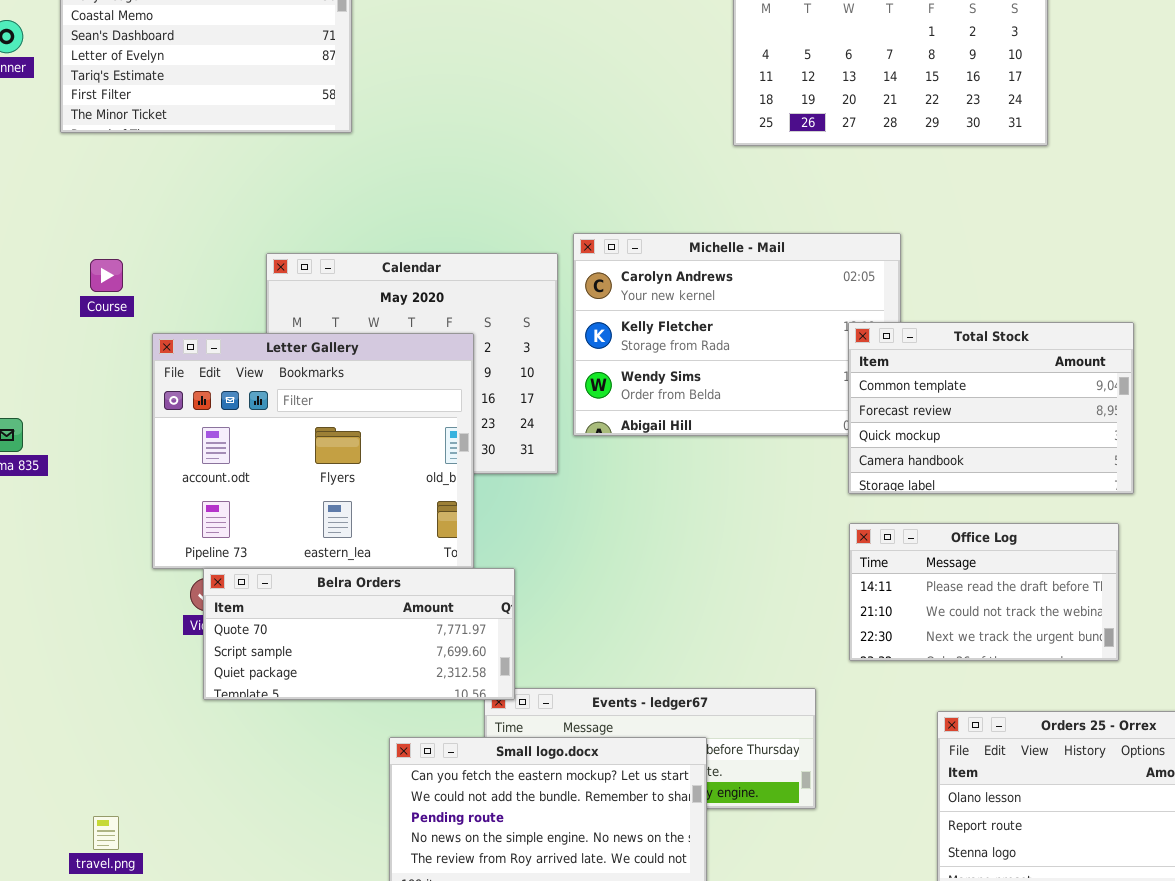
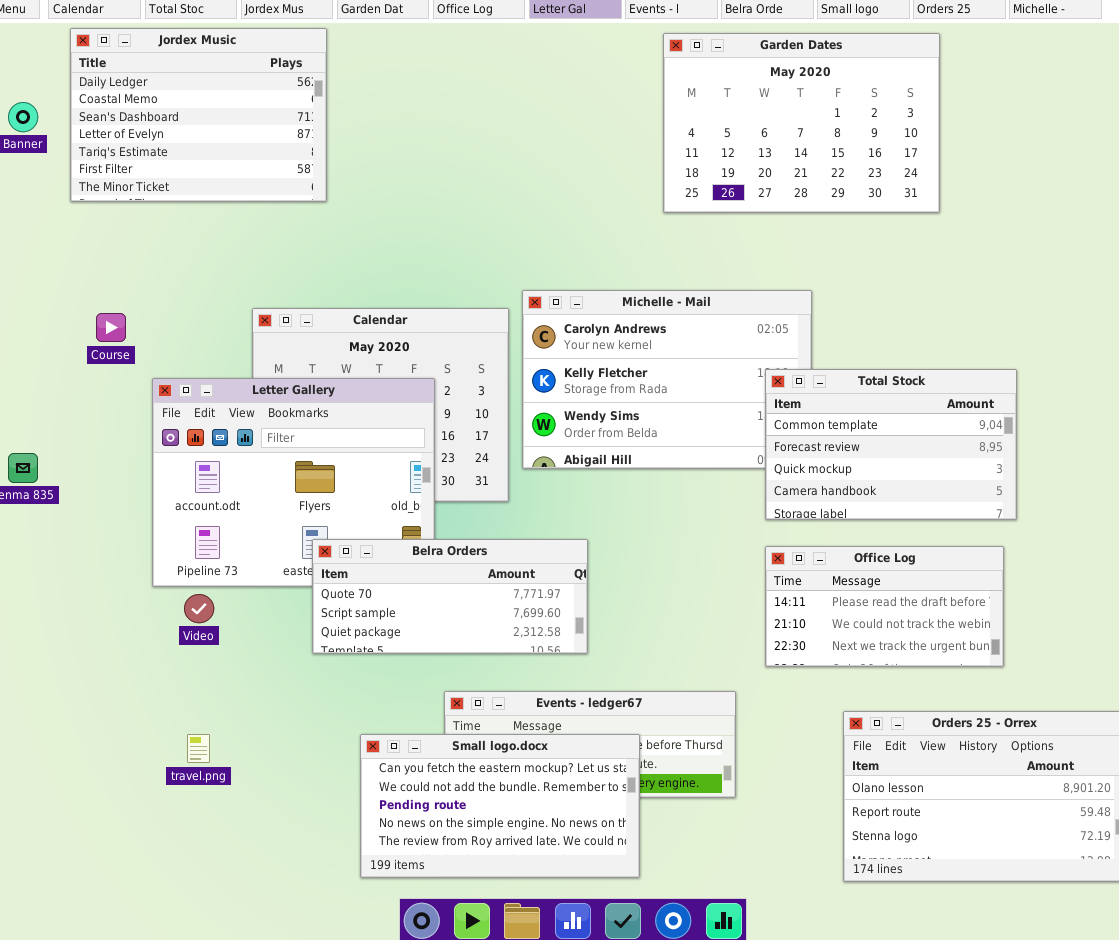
Belra Orders: [203,568,515,700] -> [312,539,588,654], moved
travel.png: [93,816,119,850] -> [187,734,210,763], moved

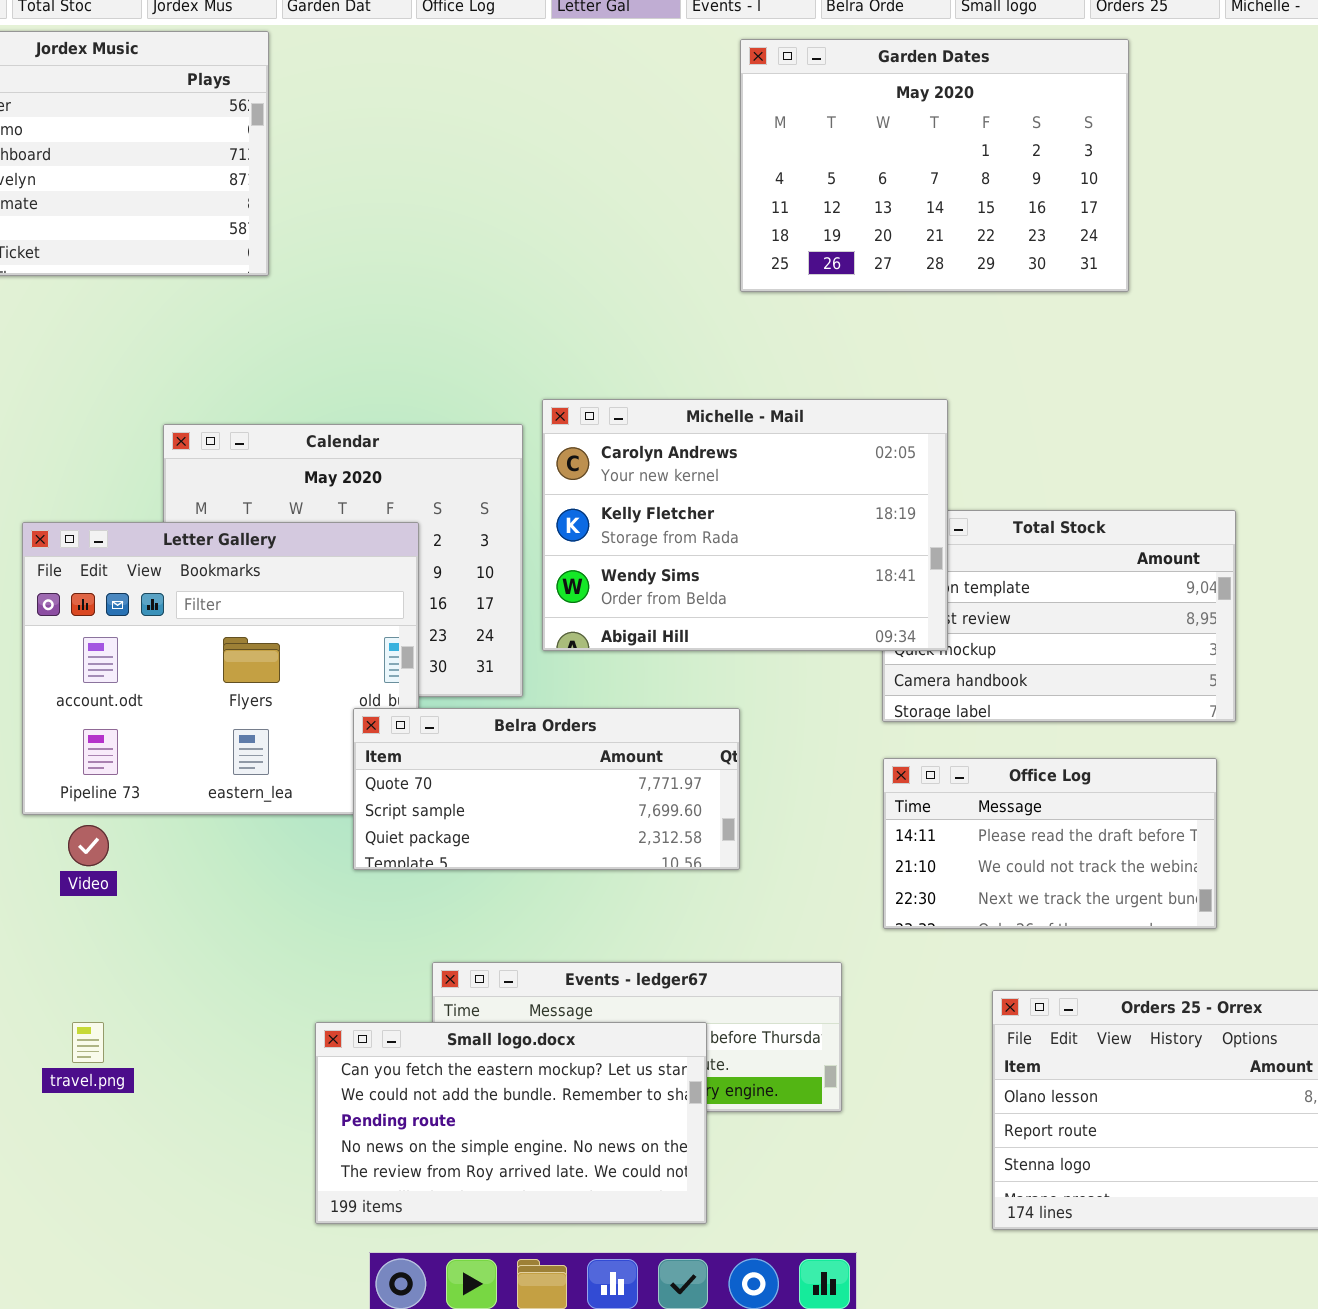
Michelle - Mail: [522,290,812,469] -> [542,399,948,651], raised
Belra Orders: [312,539,588,654] -> [353,708,740,870], moved

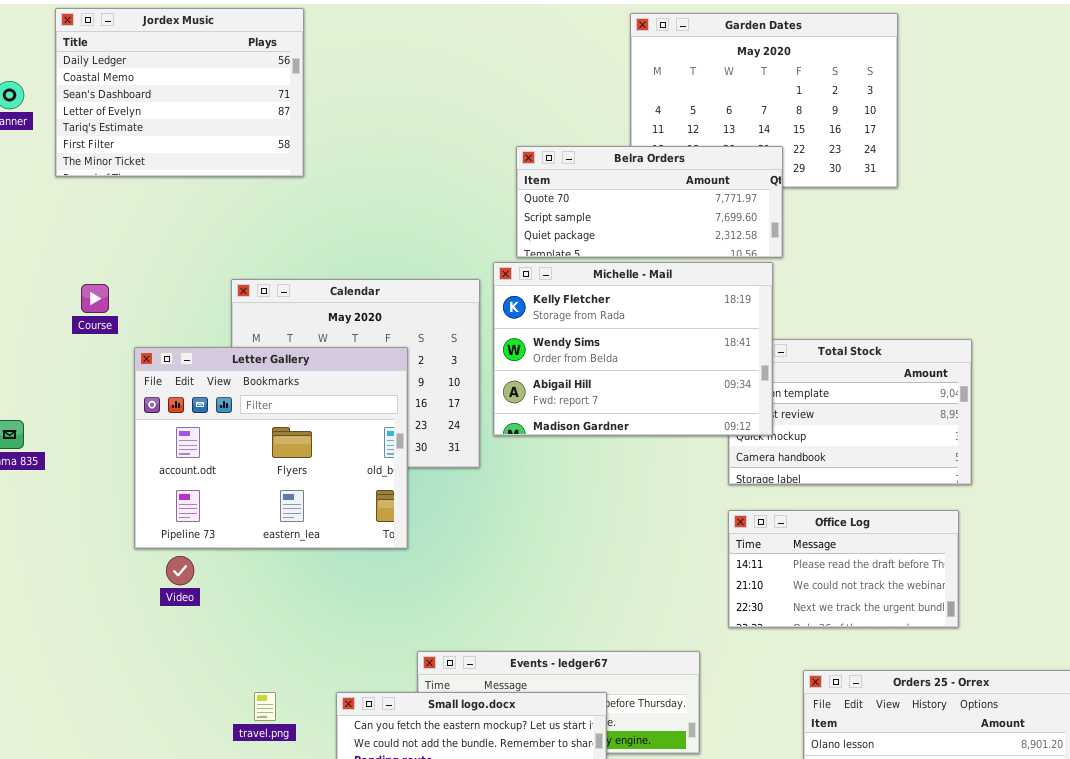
Michelle - Mail: [542,399,948,651] -> [493,262,773,436], scrolled down 1 row
Belra Orders: [353,708,740,870] -> [516,146,783,258], moved
travel.png: [72,1022,104,1063] -> [254,692,276,721], moved

